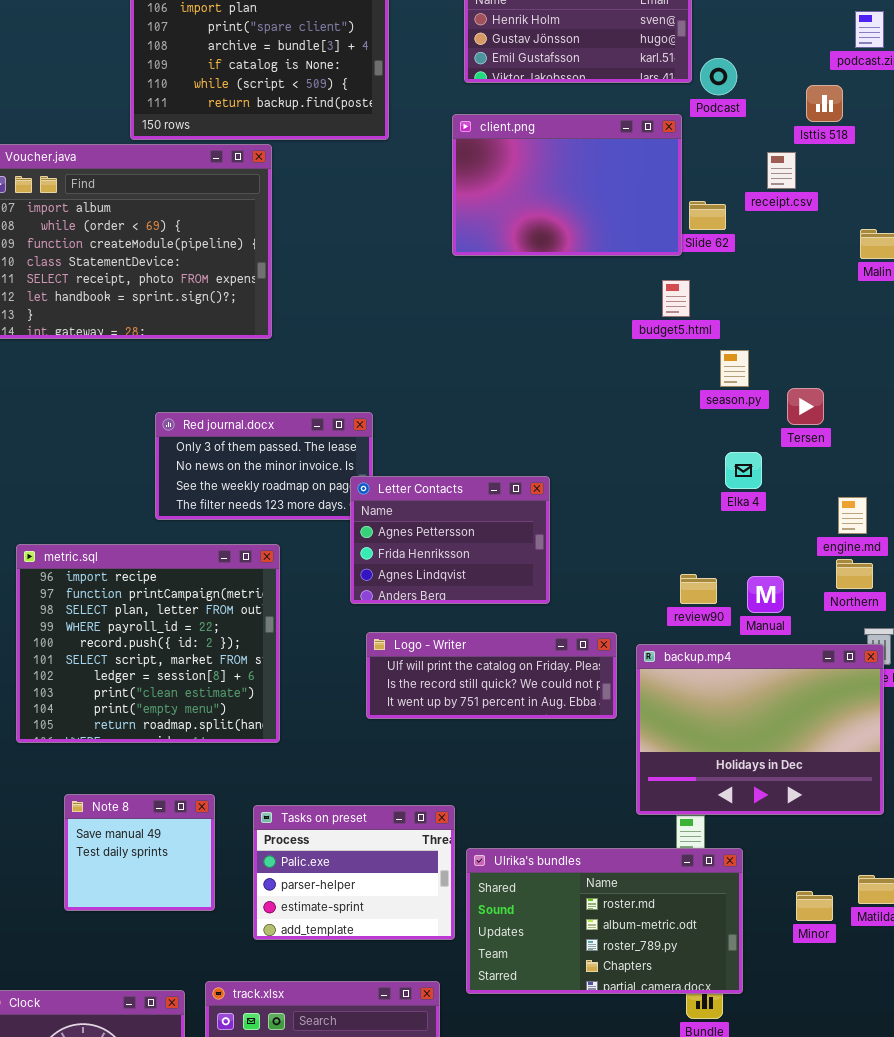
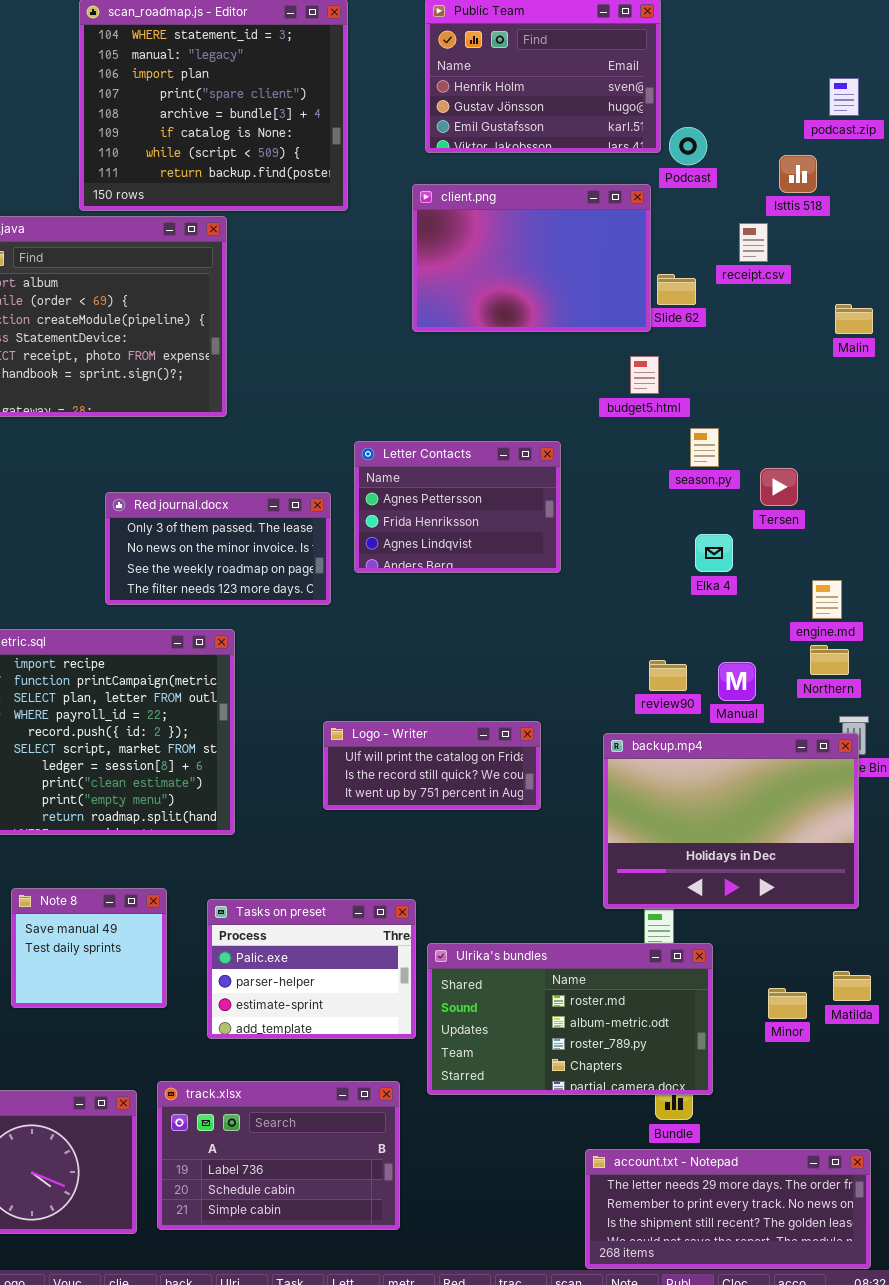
Letter Contacts: [350,476,550,604] -> [354,441,561,573], moved
Logo - Writer: [366,632,617,719] -> [323,721,541,810], resized

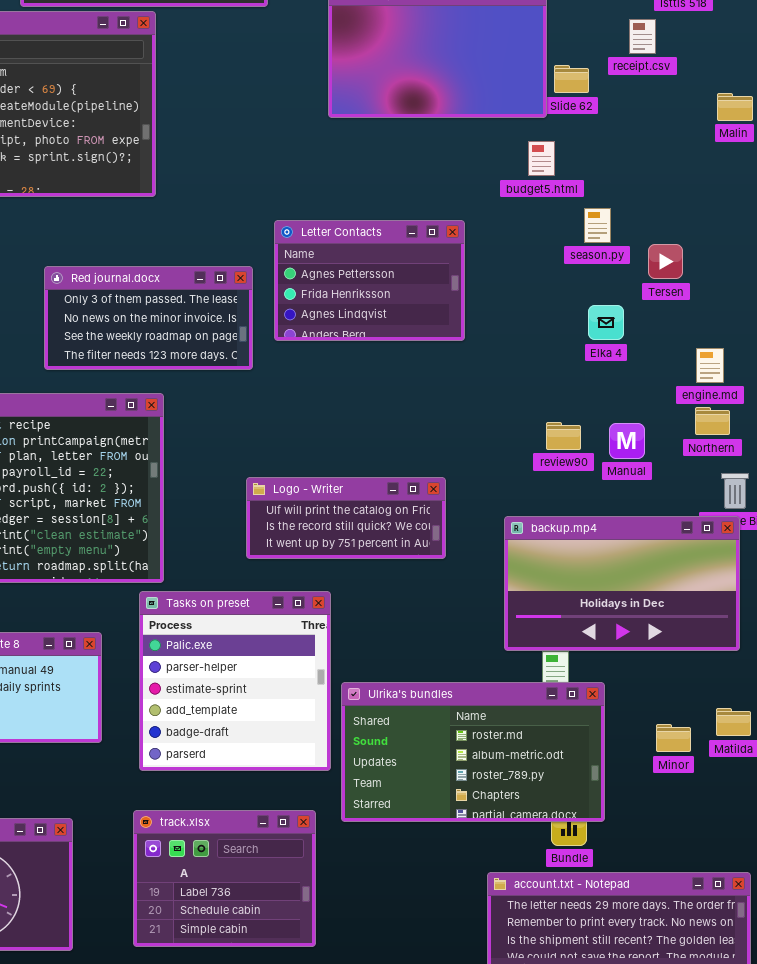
backup.mp4: [603,733,859,909] -> [504,516,740,651], resized
Tasks on preset: [207,899,416,1039] -> [139,591,331,771], resized
track.xlsx: [157,1081,400,1230] -> [133,810,316,947], resized

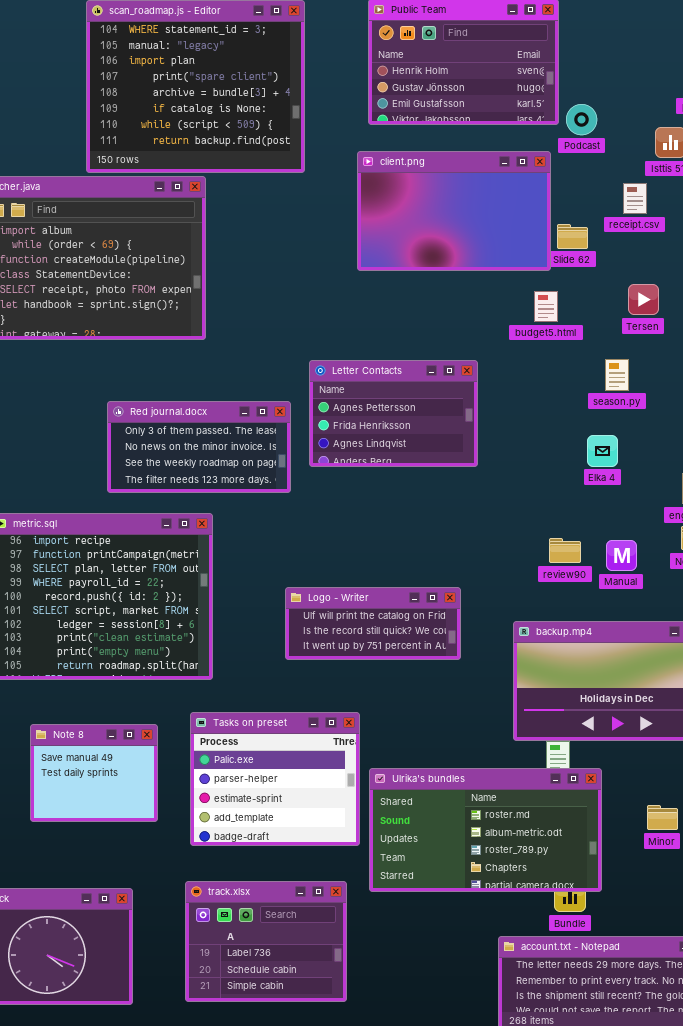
season.py: [584,208,611,243] -> [605,359,629,391], moved
Tersen: [648,244,683,279] -> [628,284,659,315], moved
Tasks on preset: [139,591,331,771] -> [190,712,360,846], resized

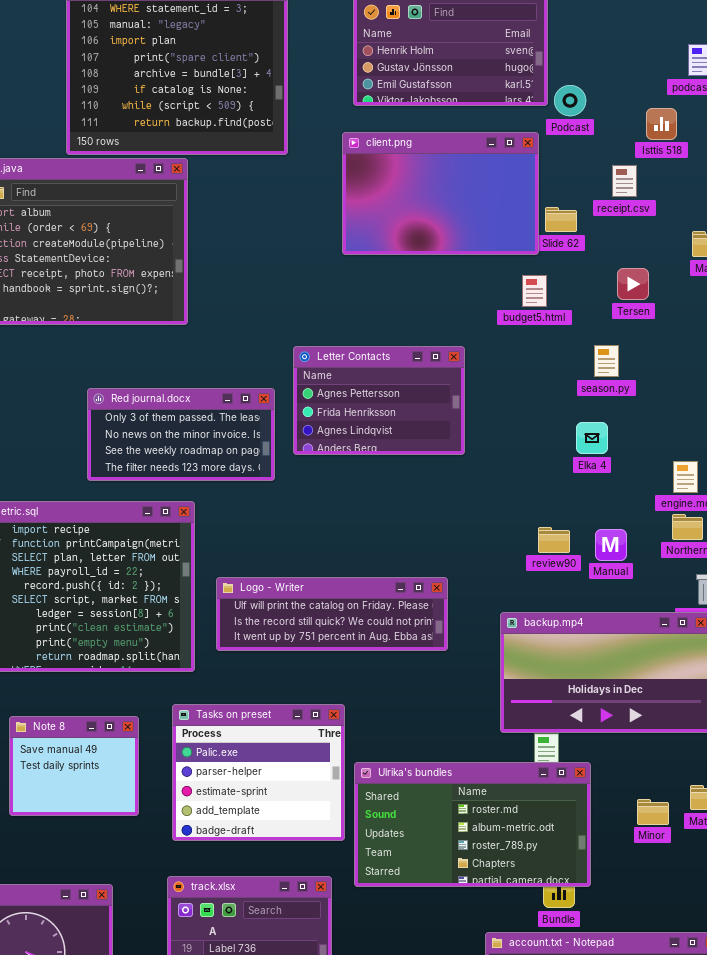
Logo - Writer: [285,587,461,660] -> [216,577,448,651], resized

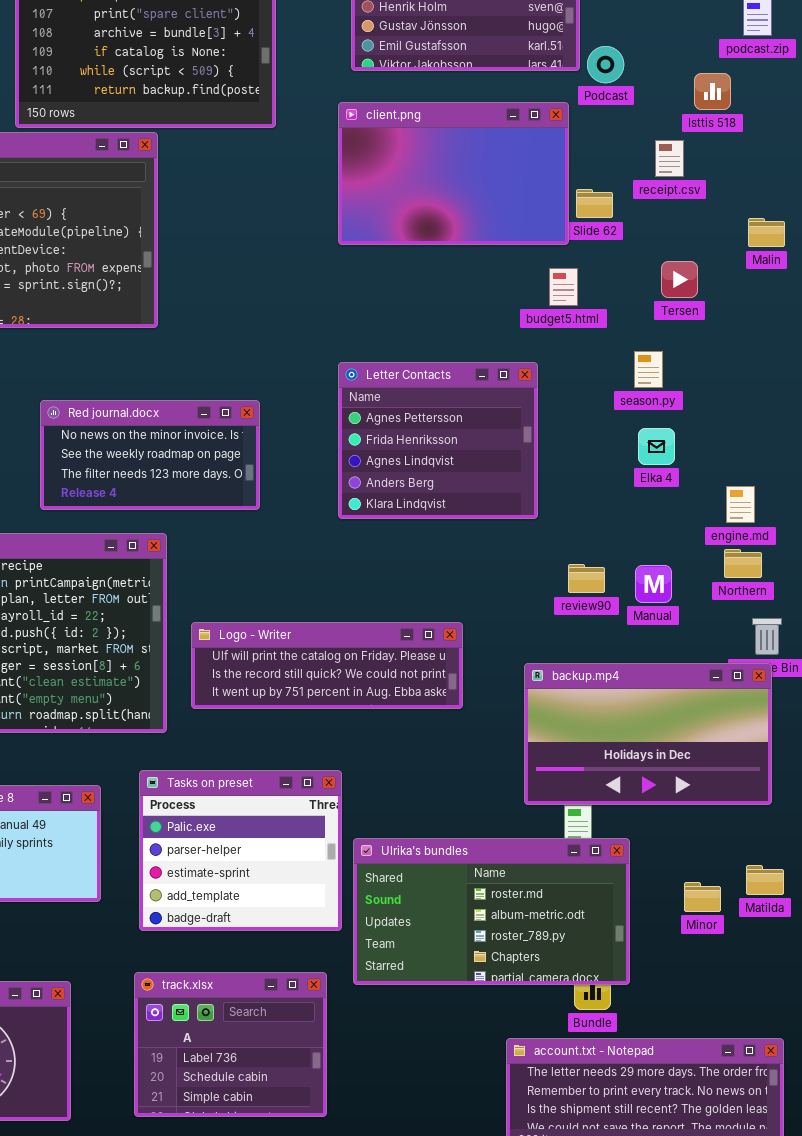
Letter Contacts: [293,346,465,455] -> [338,362,538,519], moved, resized
Red journal.docx: [87,388,275,481] -> [40,400,260,510], scrolled down 1 row
Elka 4: [576,422,608,454] -> [638,428,675,465], moved

